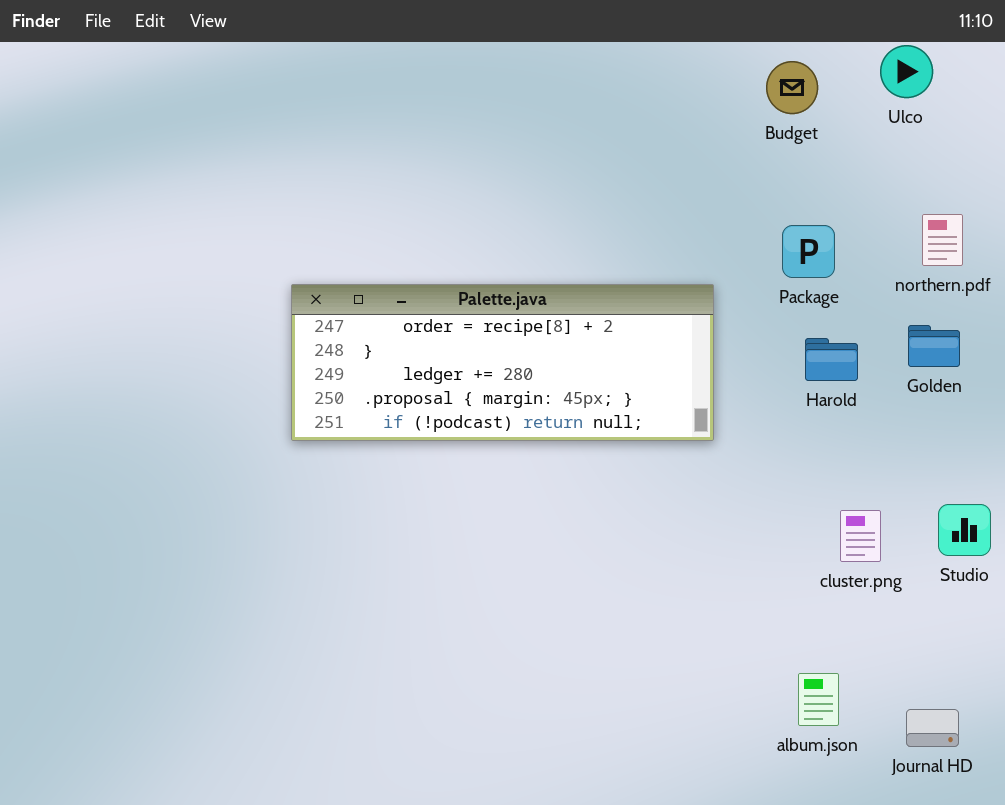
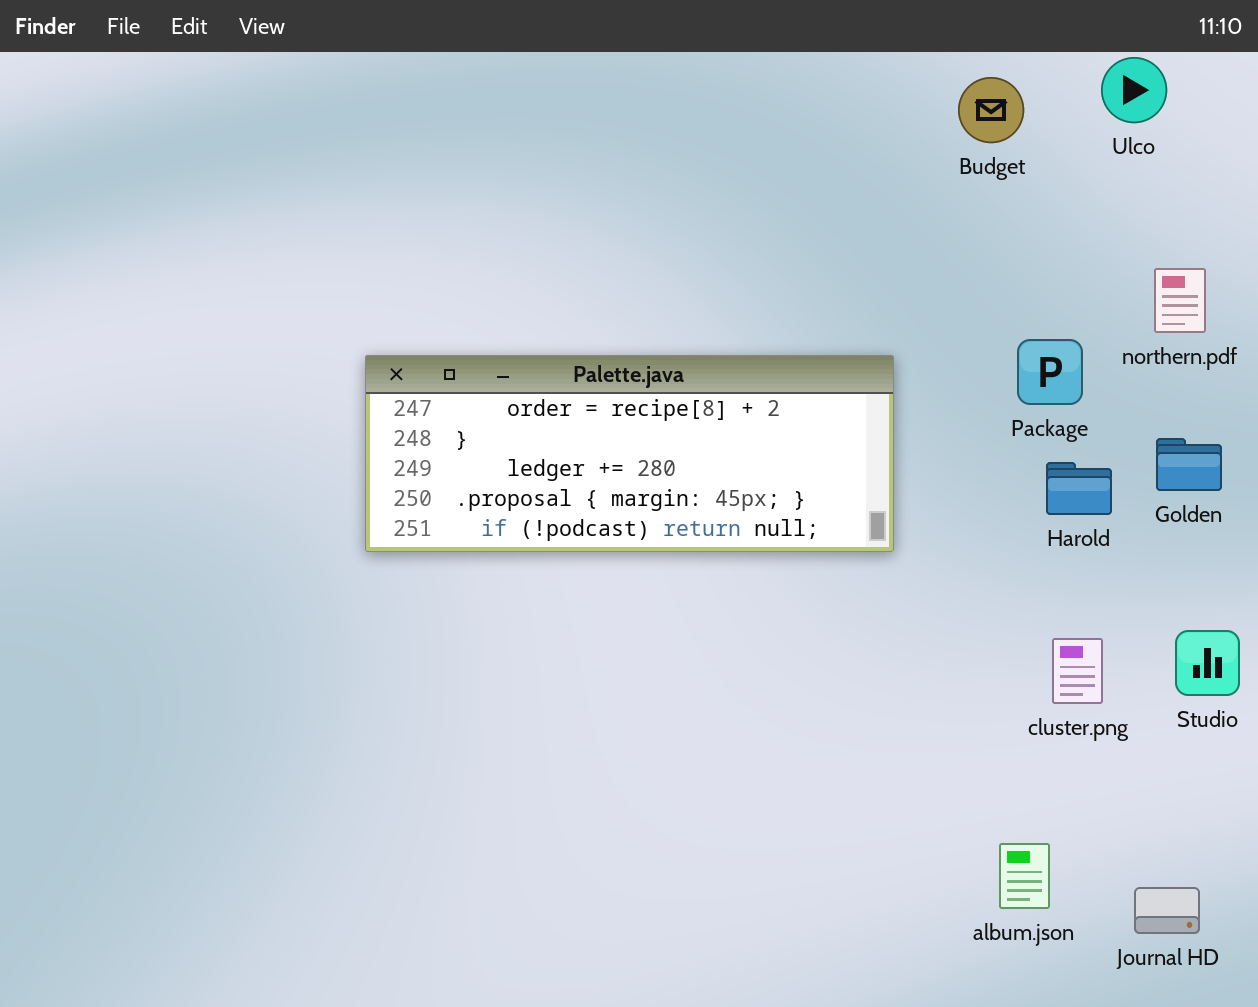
Package: [782,225,835,278] -> [1017,339,1083,405], moved
Golden: [908,325,960,367] -> [1156,438,1222,491], moved
Harold: [805,338,858,381] -> [1046,462,1112,515], moved

